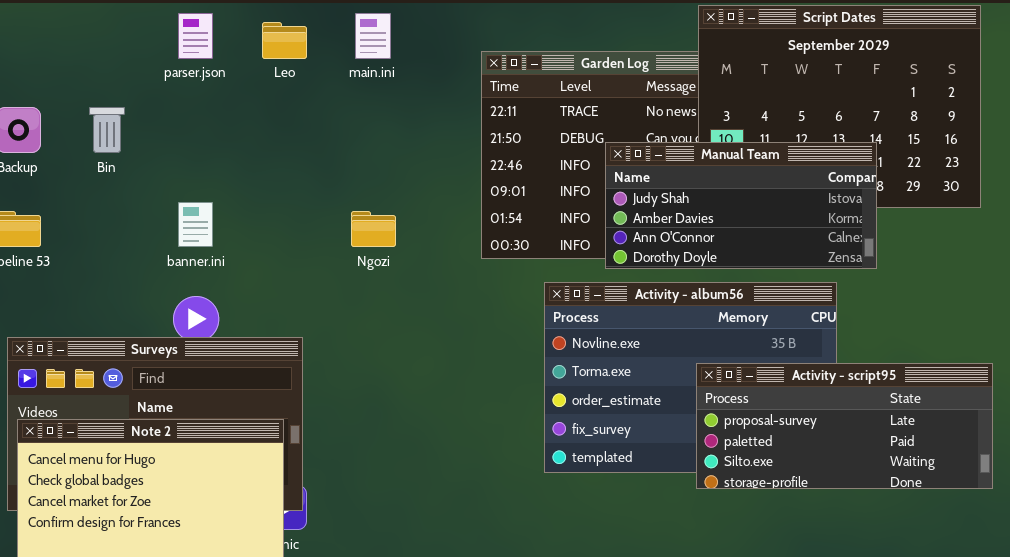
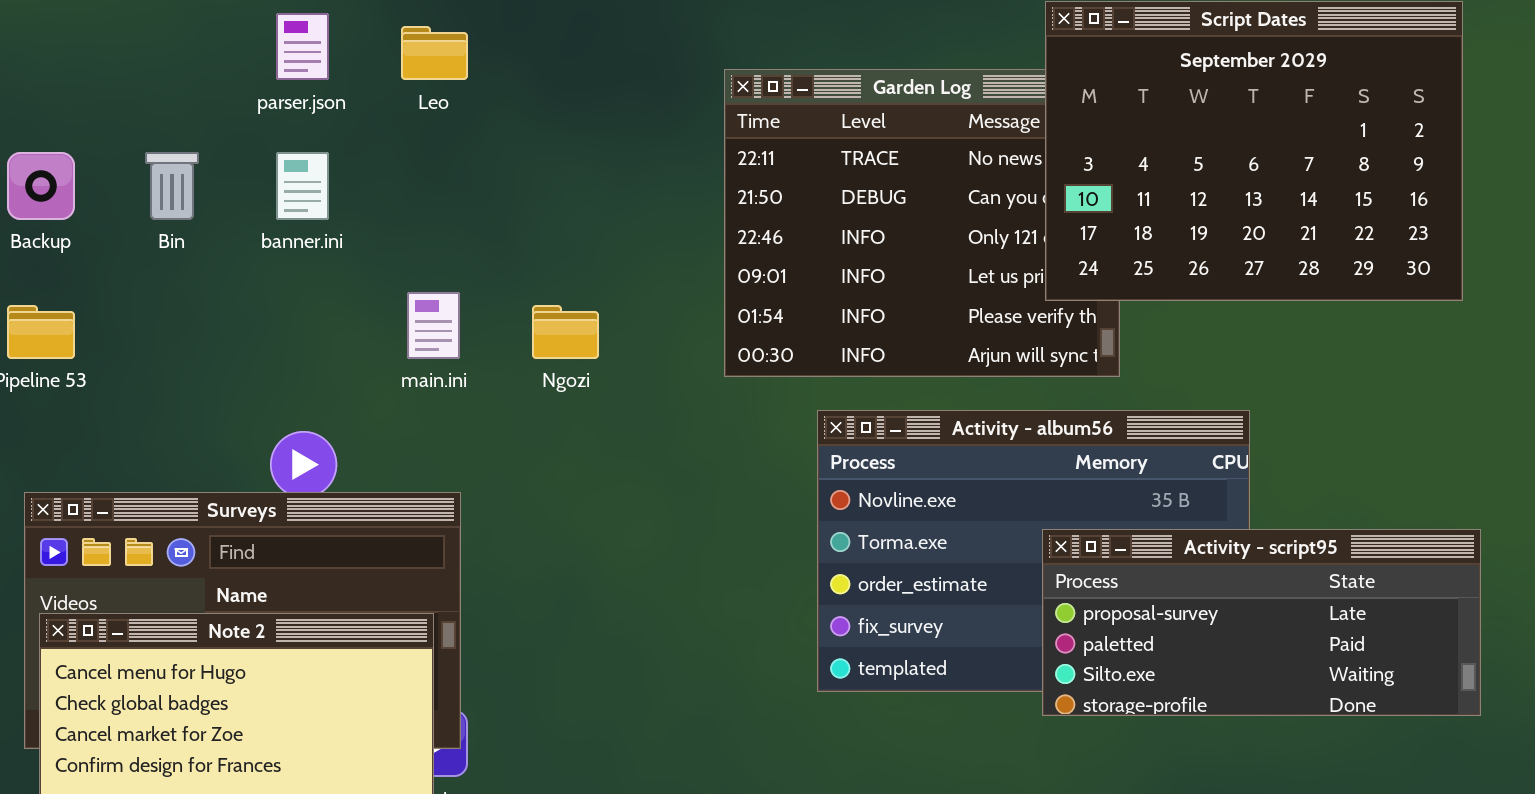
main.ini: [355,13,391,59] -> [407,292,460,359], moved
Manual Team: [605,142,877,269] -> none, closed
banner.ini: [178,202,213,247] -> [276,152,329,220], moved

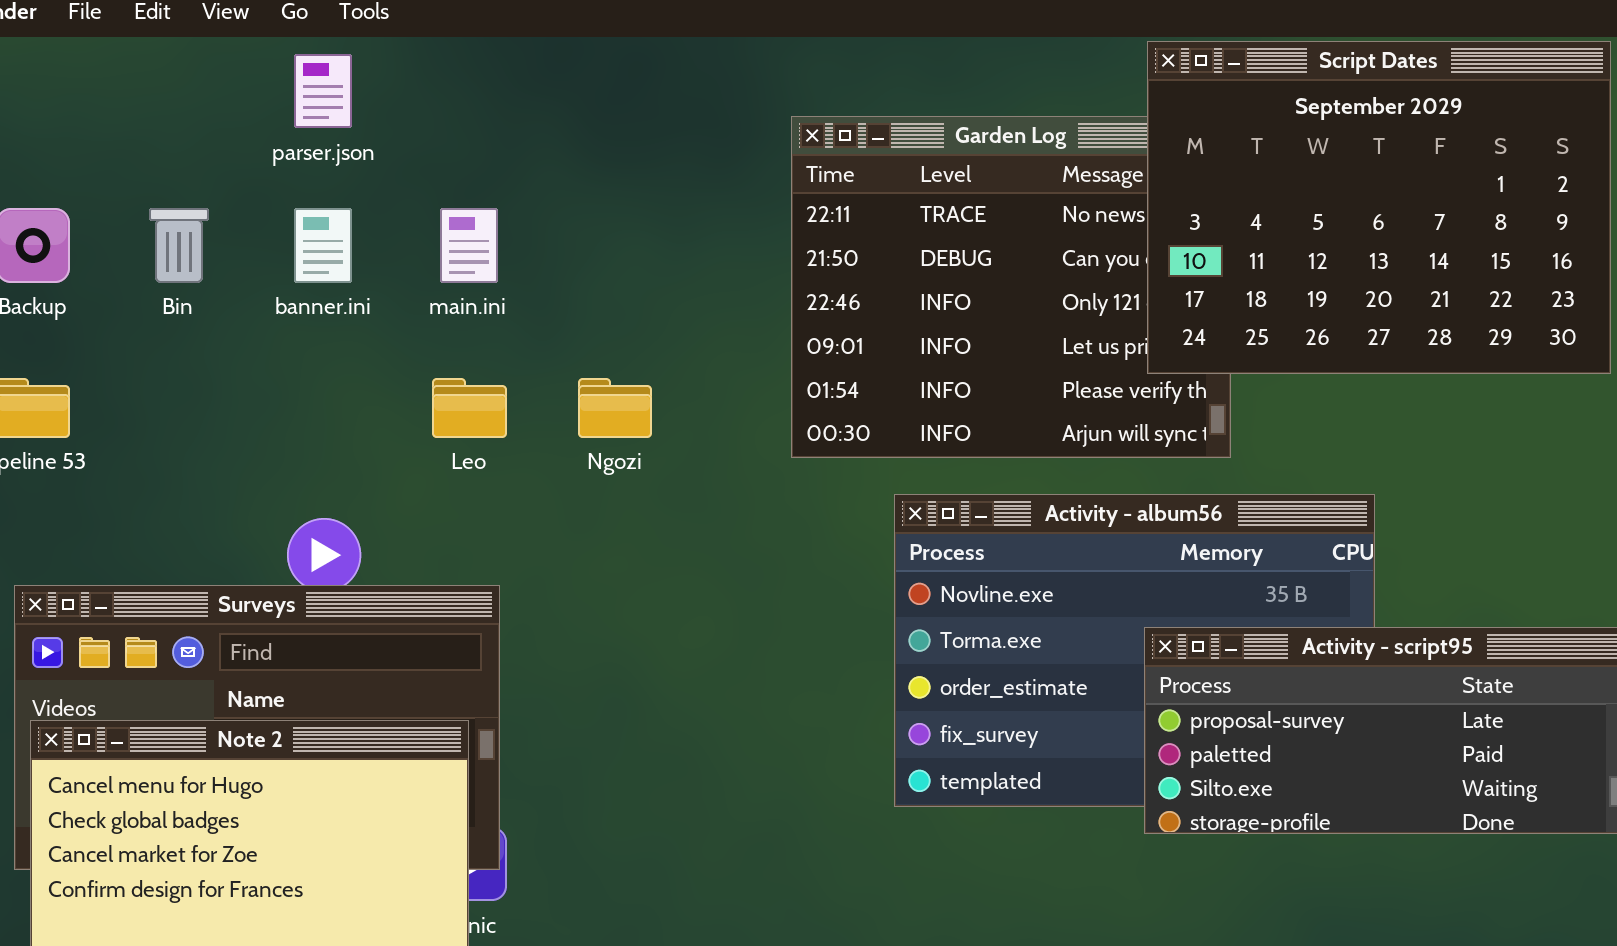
Leo: [401,26,468,80] -> [432,378,507,438], moved
main.ini: [407,292,460,359] -> [440,208,498,283], moved

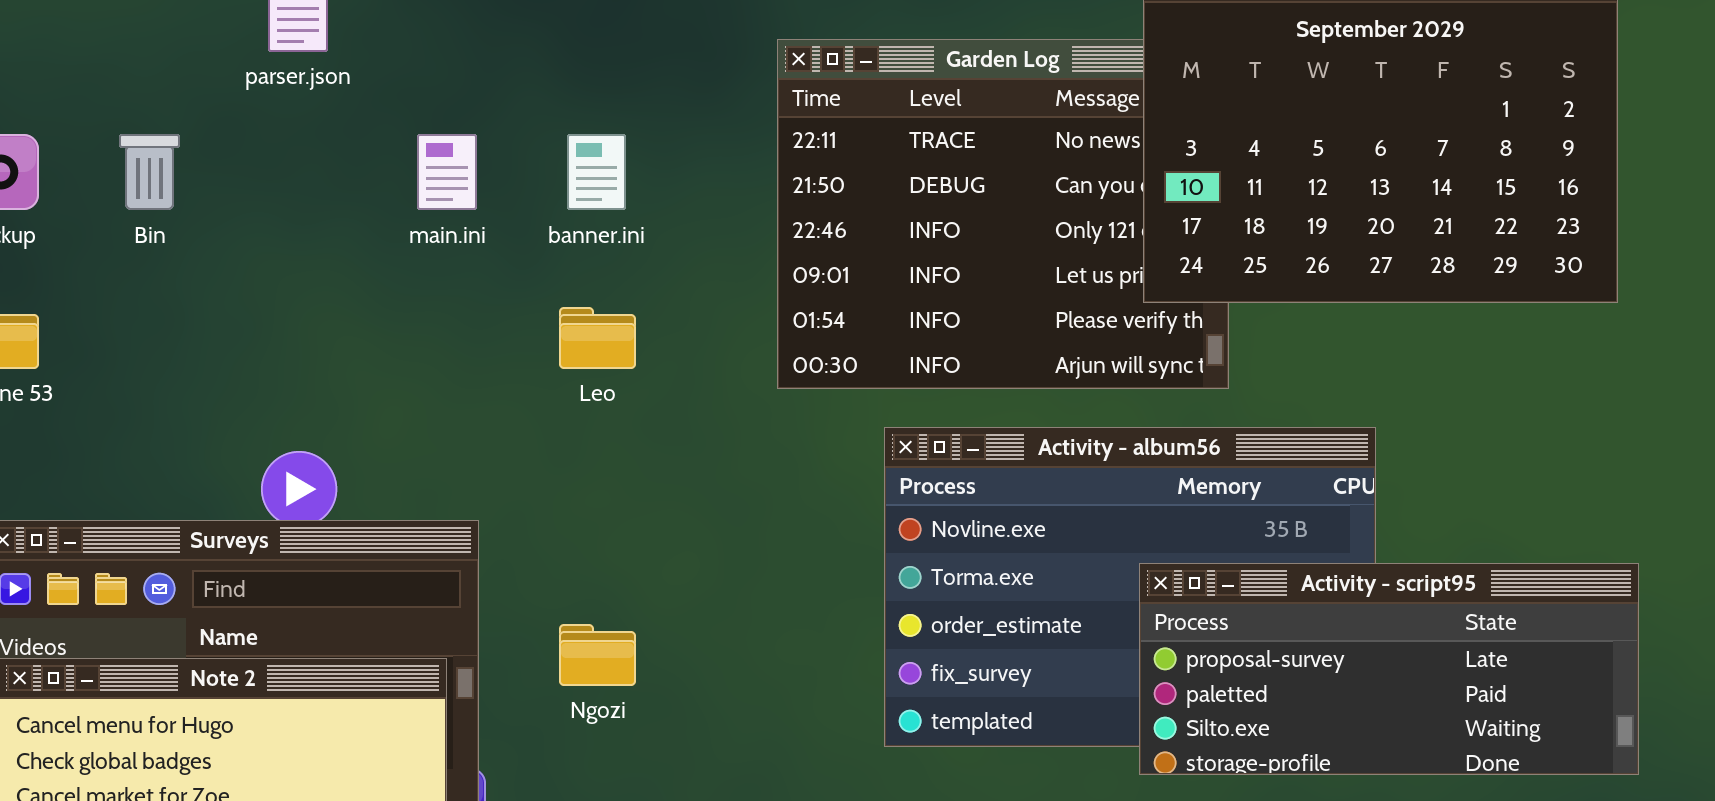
banner.ini: [294,208,352,283] -> [567,134,626,210], moved
Leo: [432,378,507,438] -> [559,307,636,369], moved
Ngozi: [578,378,652,438] -> [559,624,636,686], moved

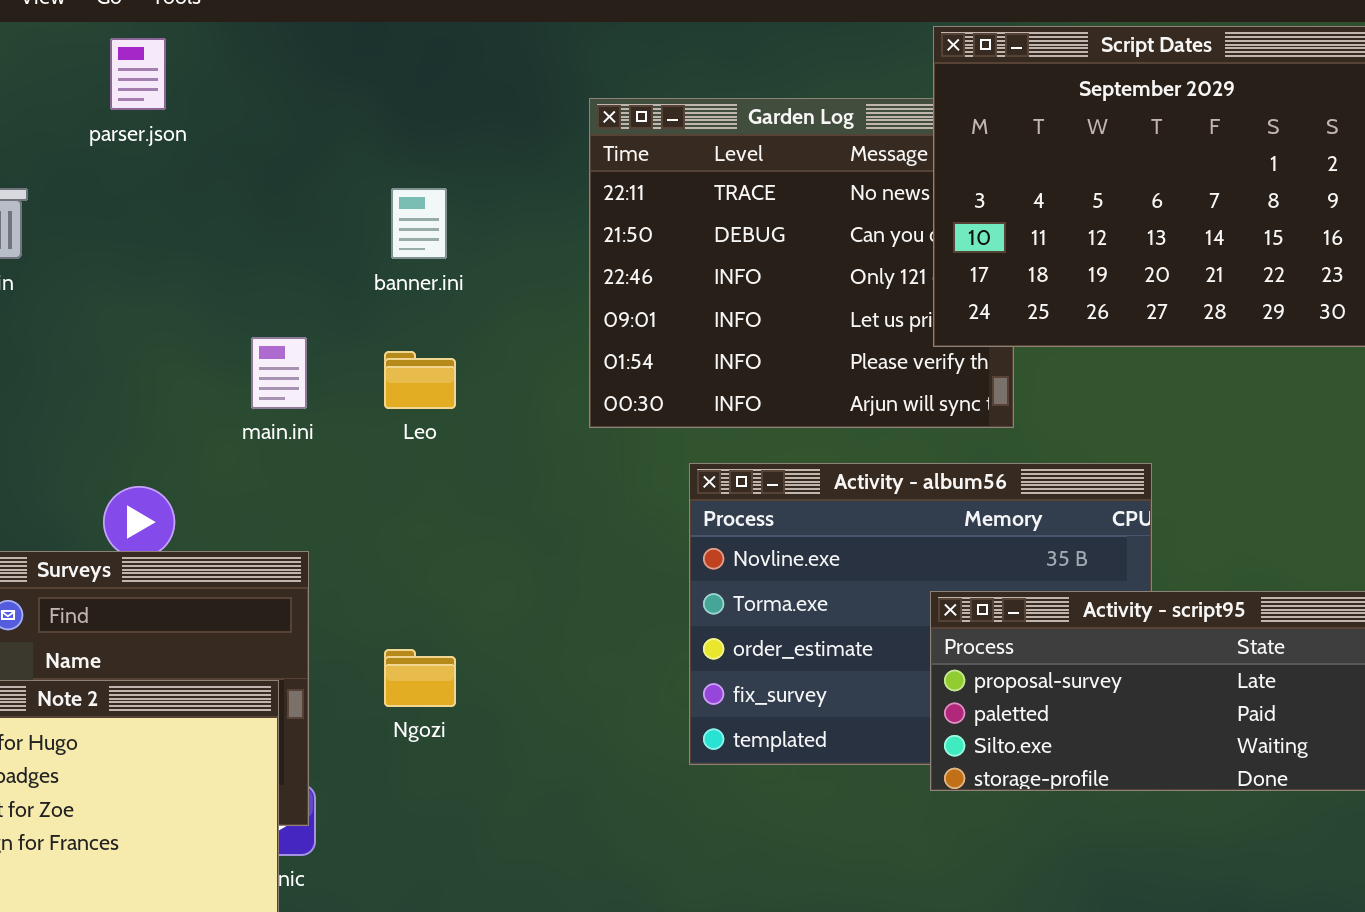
main.ini: [417,134,477,210] -> [251,337,307,409], moved

